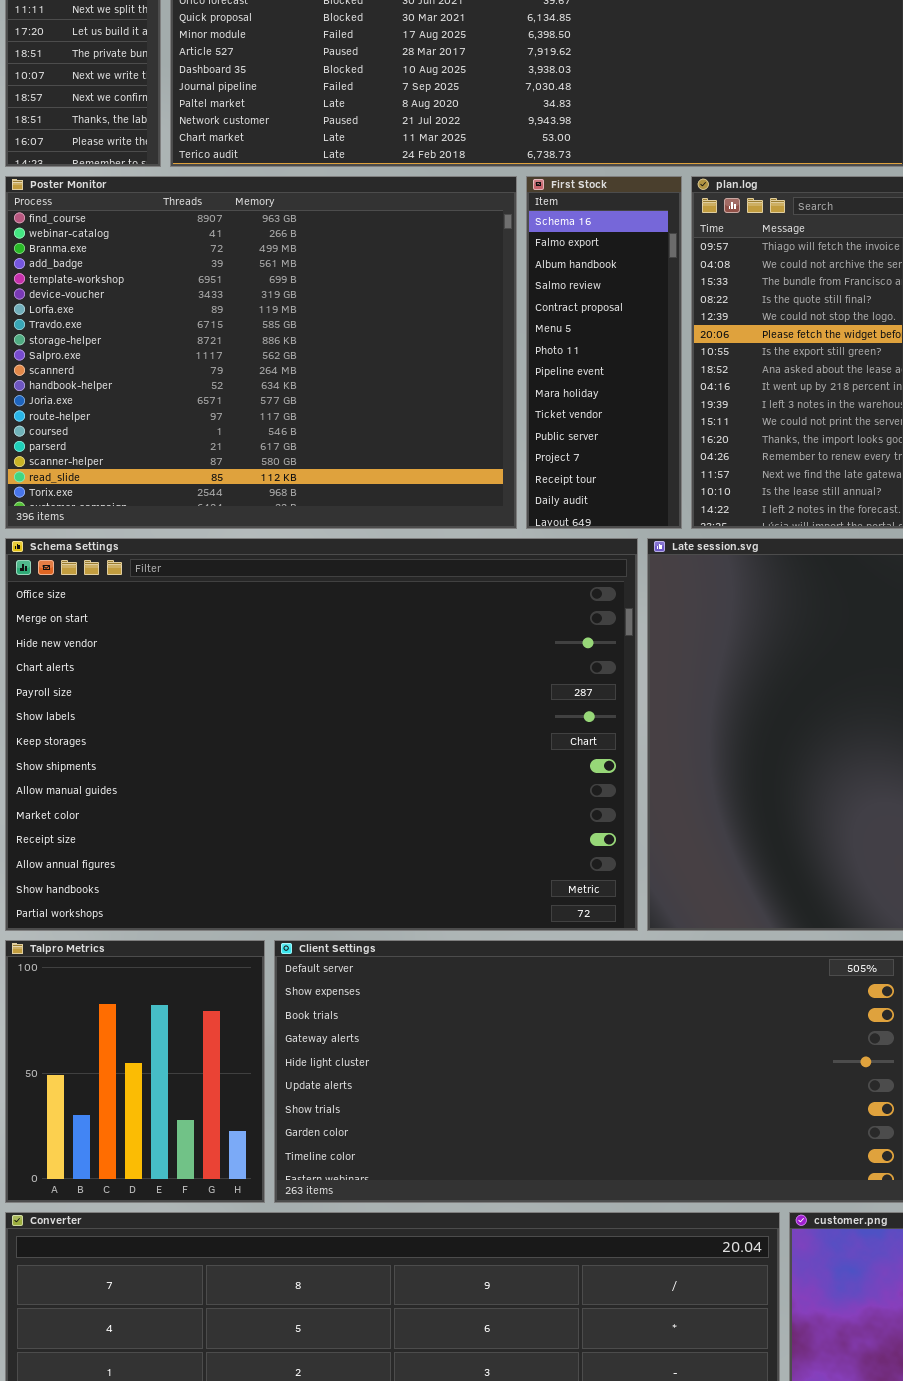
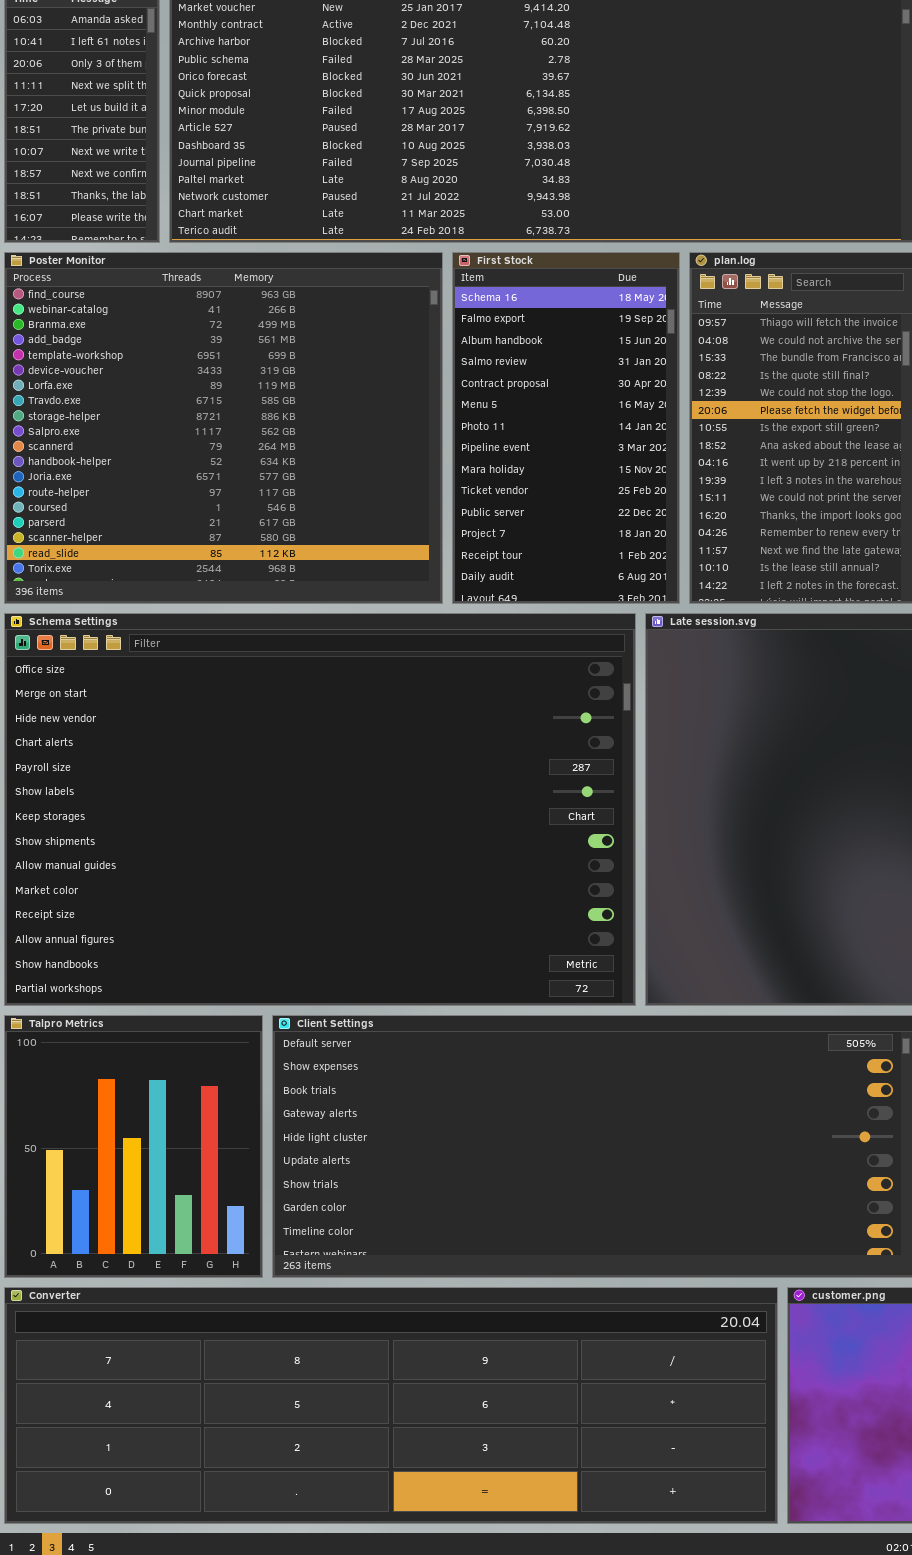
Poster Monitor: [5,176,517,529] -> [4,252,443,604], resized
First Stock: [526,176,682,529] -> [452,252,680,604], resized

